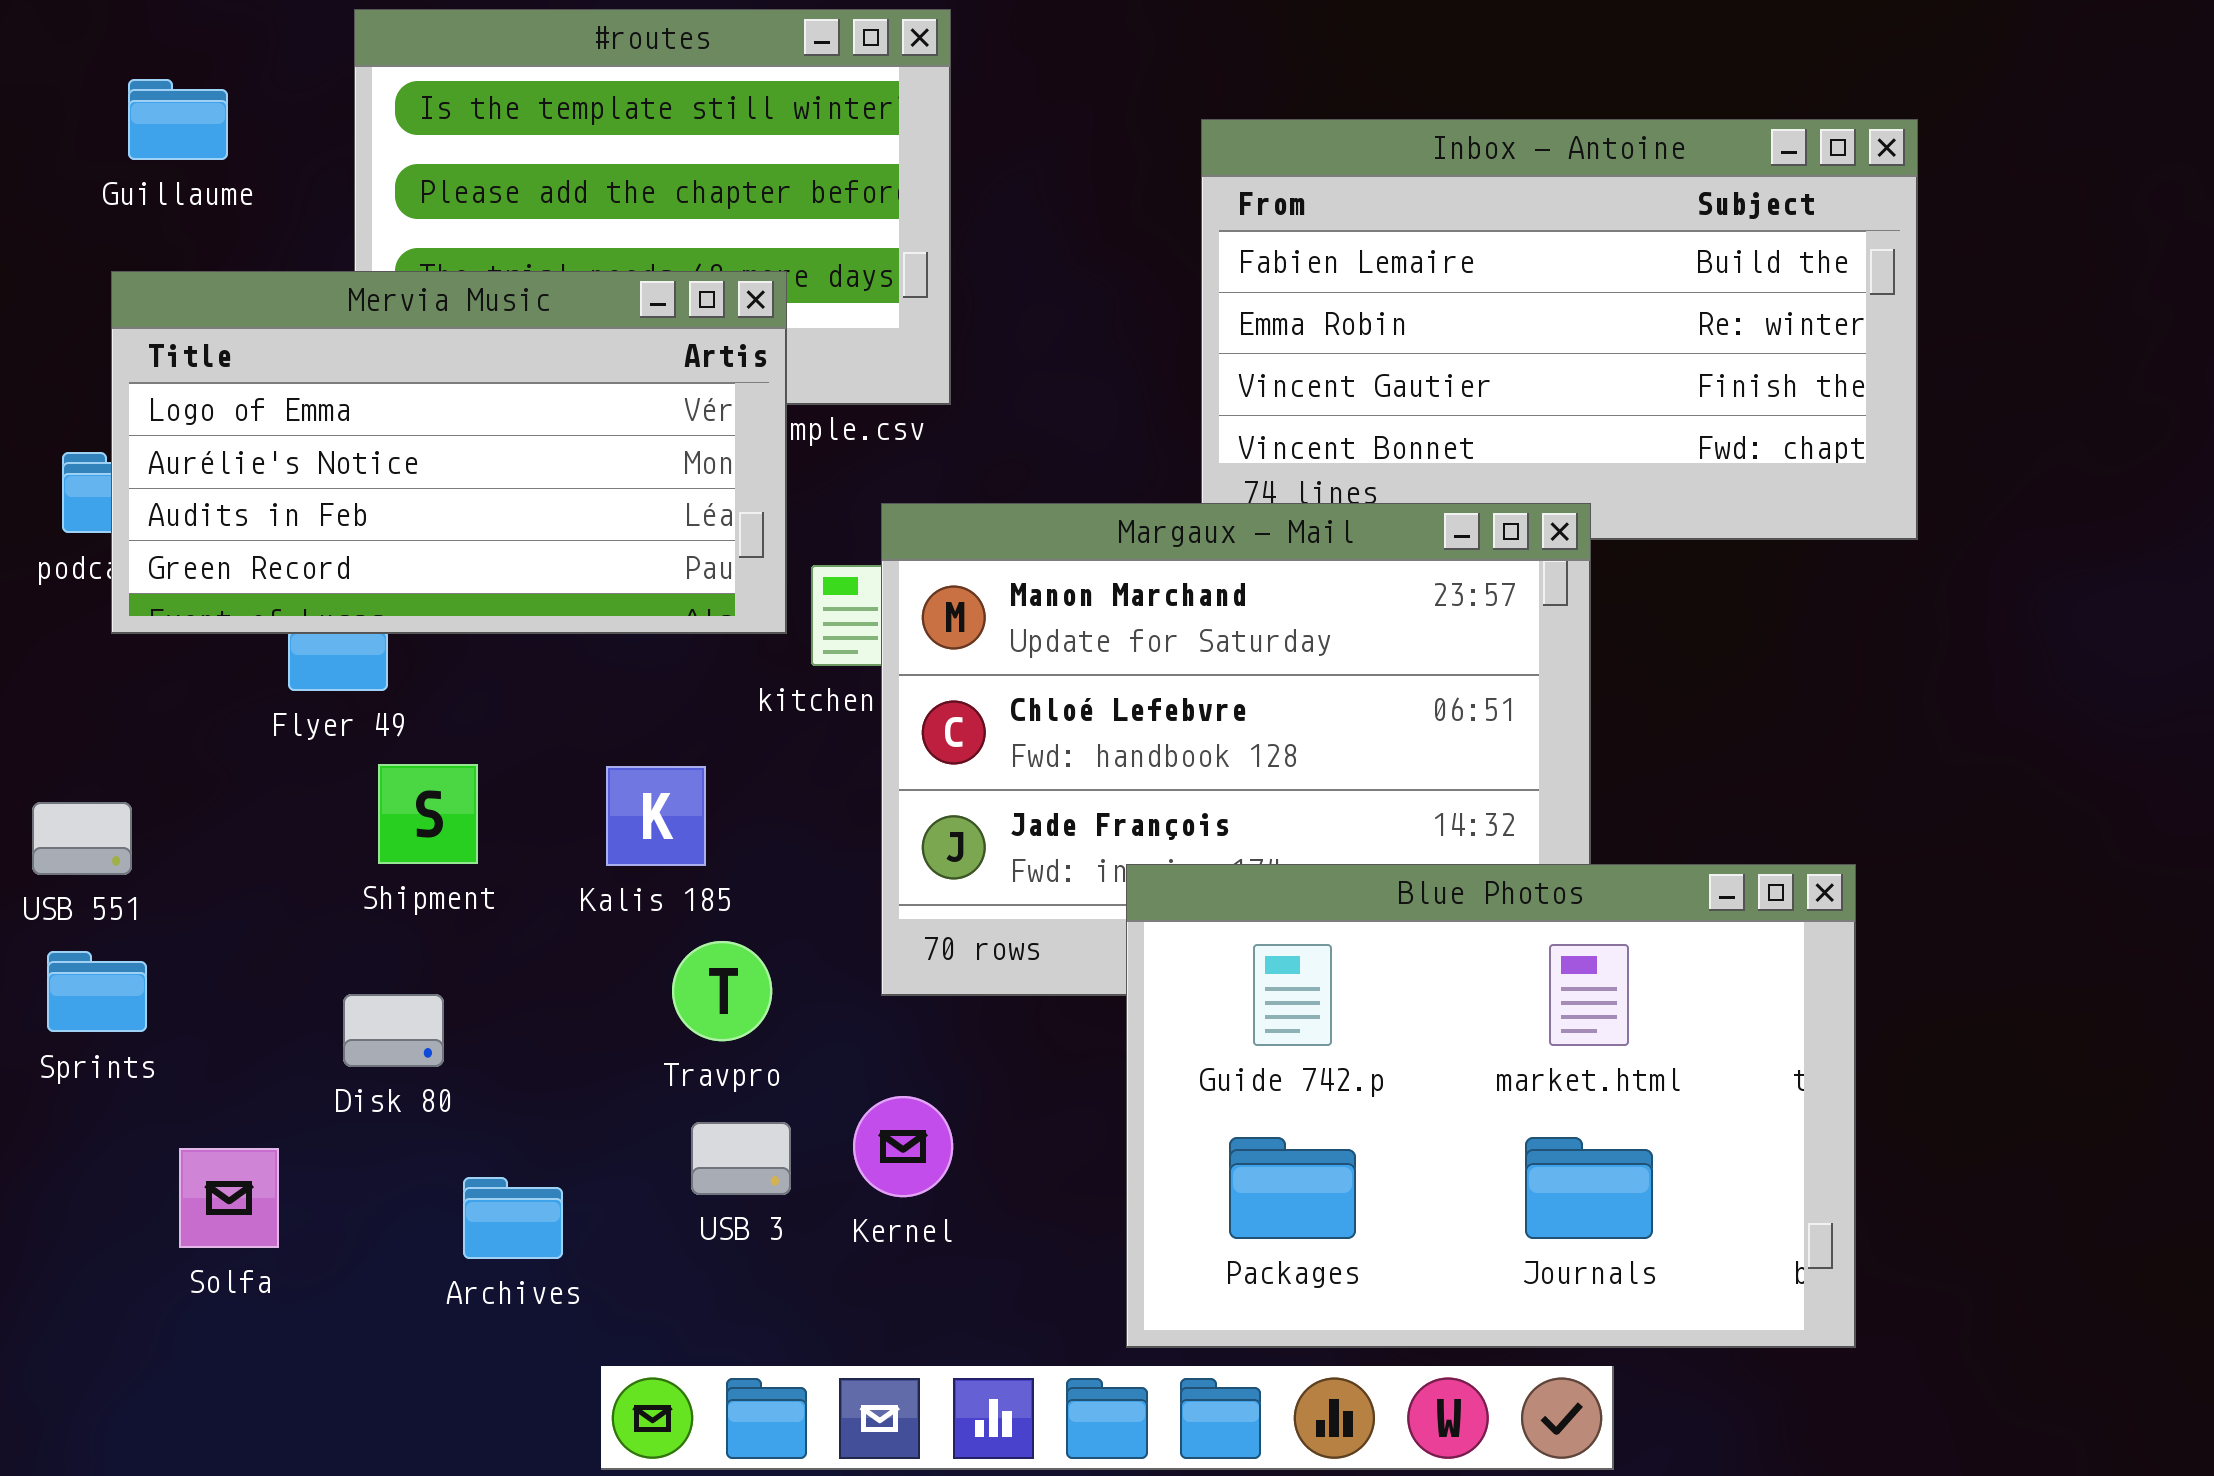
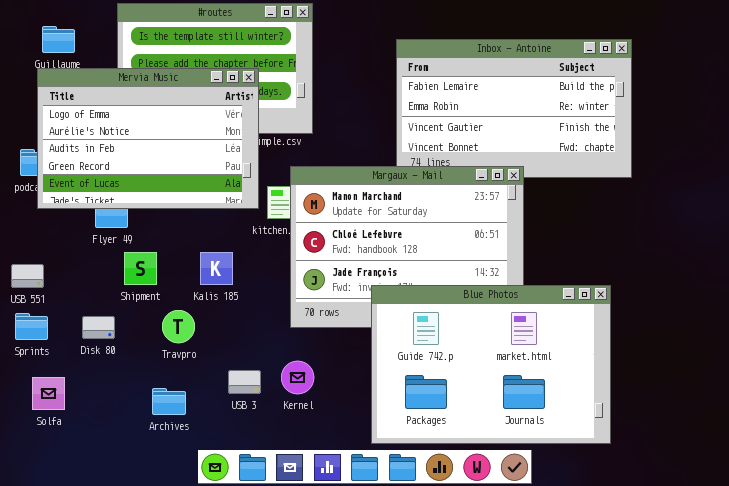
Mervia Music: [111,271,787,634] -> [37,68,259,209], resized
Travpro: [672,941,772,1041] -> [162,310,195,343], moved
Disk 80: [343,994,444,1067] -> [82,316,115,339], moved
Solfa: [179,1148,279,1248] -> [32,377,65,410], moved

